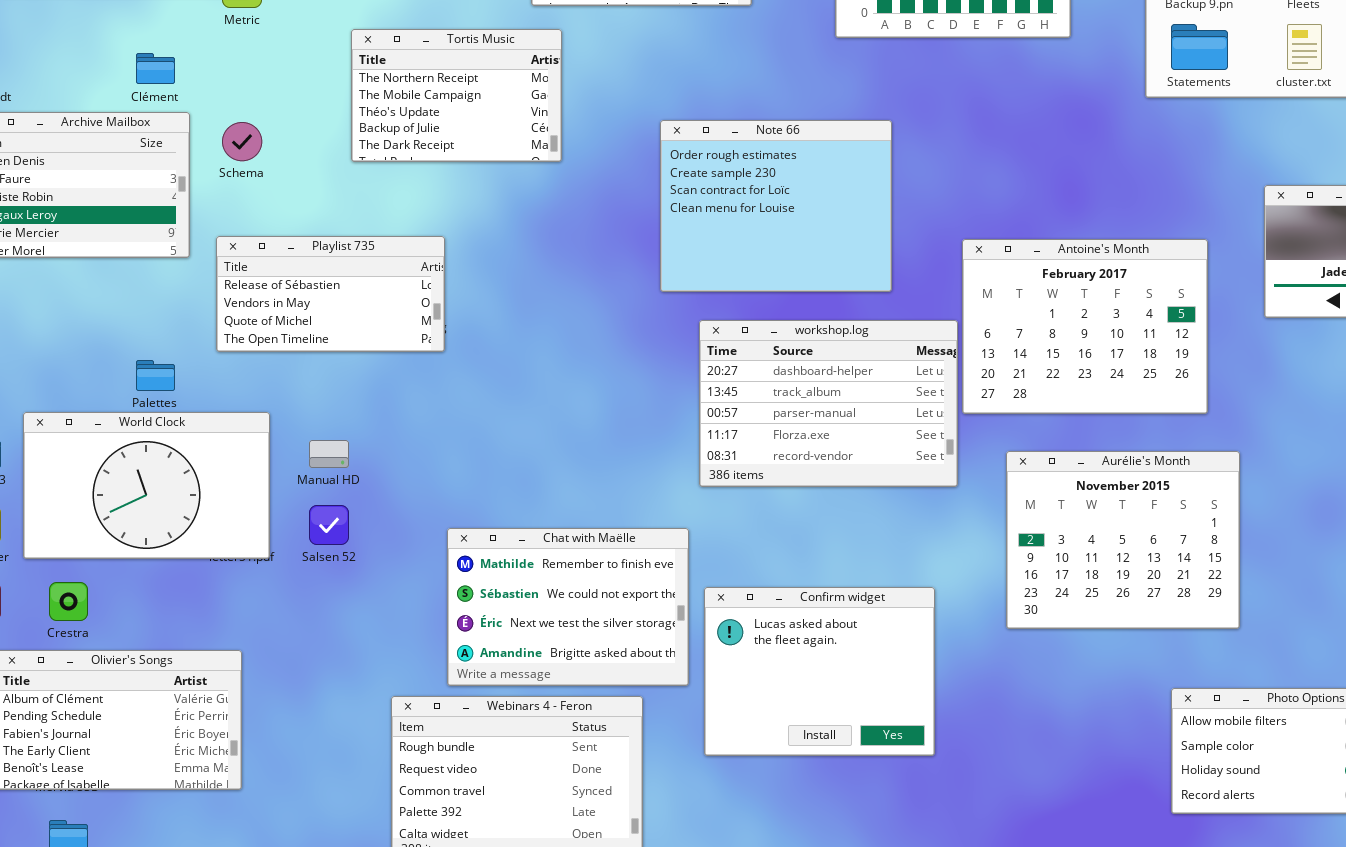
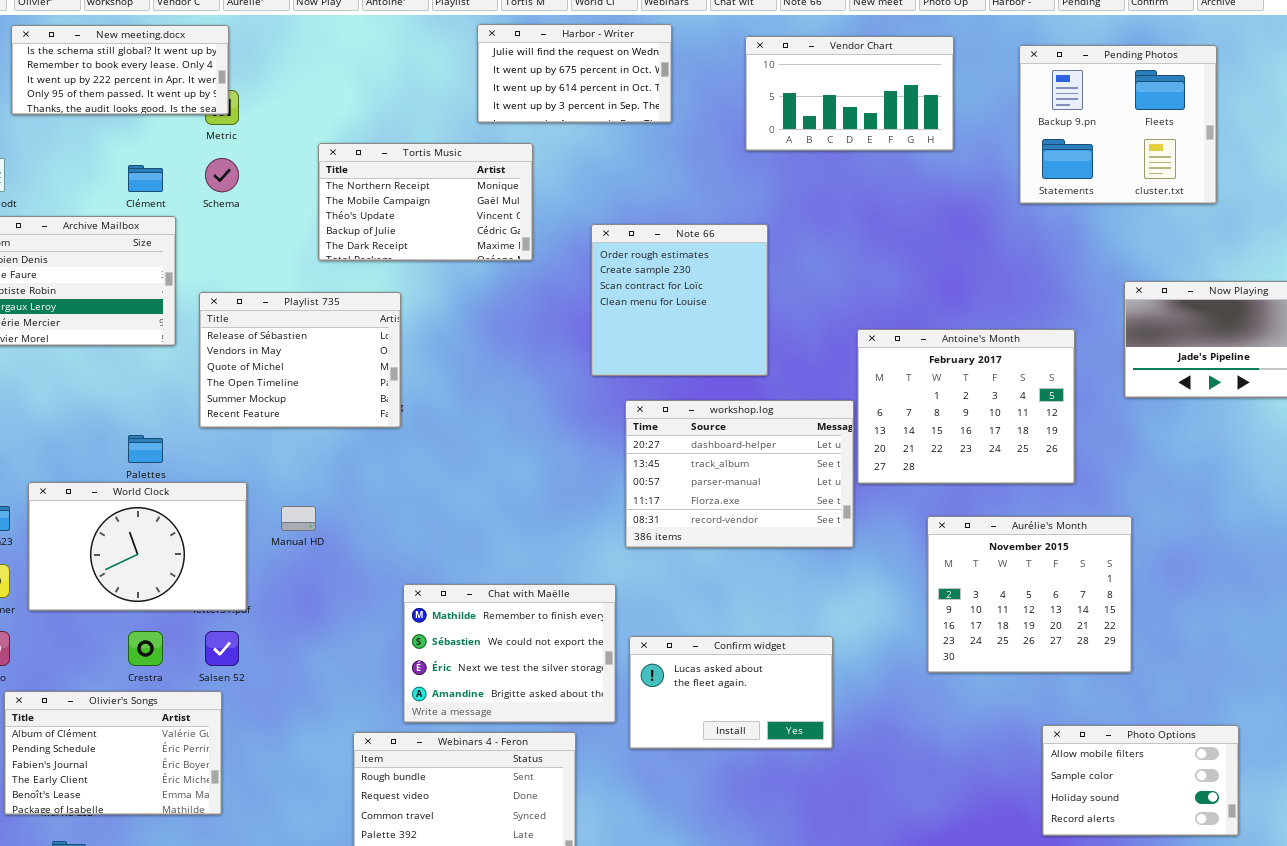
Tortis Music: [351,29,562,162] -> [318,143,533,261], resized
Note 66: [660,120,892,292] -> [591,224,768,376], resized
Schema: [222,122,262,161] -> [205,158,239,192], moved
Playlist 735: [216,236,445,352] -> [199,292,401,428], resized
Aurélie's Month: [1006,451,1240,629] -> [927,516,1132,673], moved
Salsen 52: [309,505,349,545] -> [205,631,239,666], moved
Crestra: [49,582,88,621] -> [128,631,163,666], moved
Confirm widget: [704,587,935,756] -> [629,636,833,749], resized

